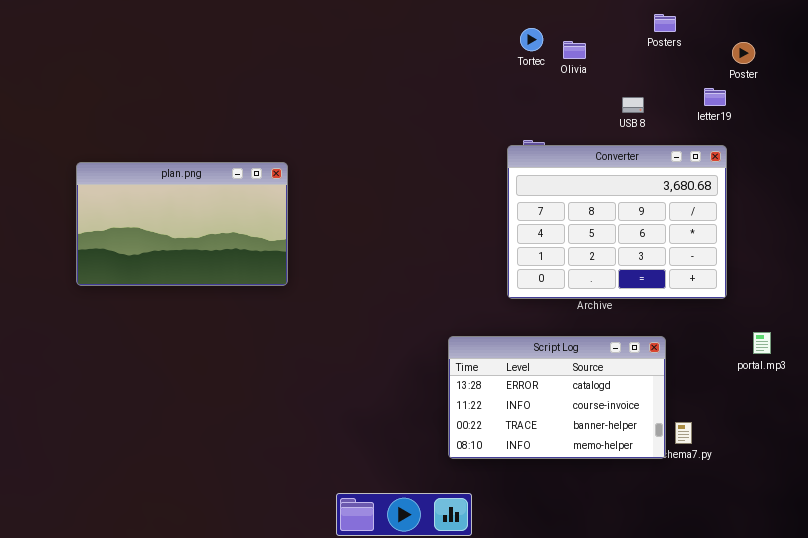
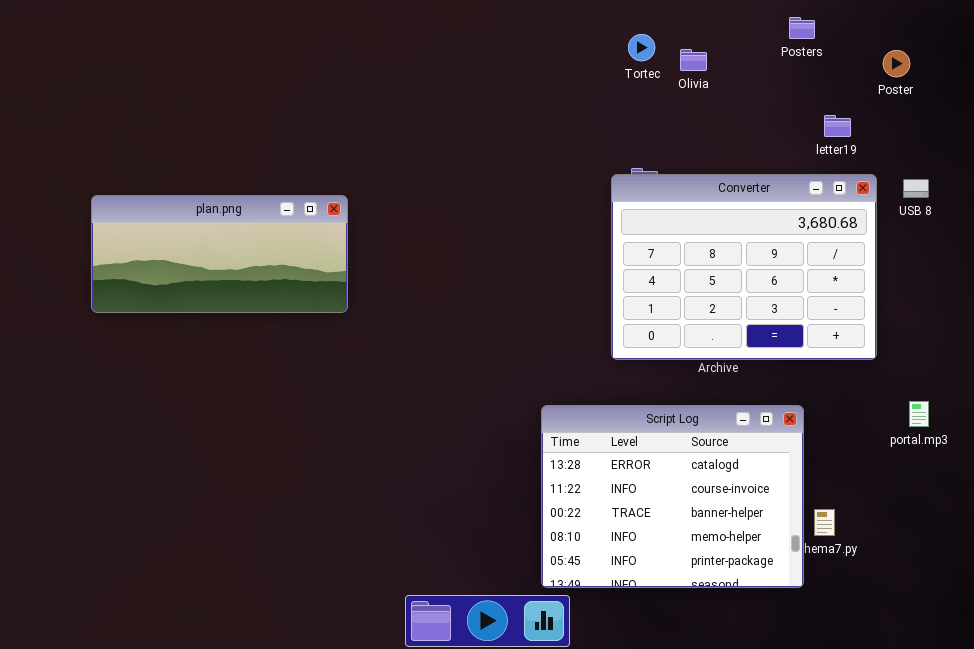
letter19: [704,88,726,106] -> [824,115,851,137], moved
USB 8: [622,97,644,113] -> [903,179,929,198], moved
plan.png: [76,162,288,286] -> [91,195,348,313], resized
Script Log: [448,336,666,459] -> [541,405,804,588], resized

